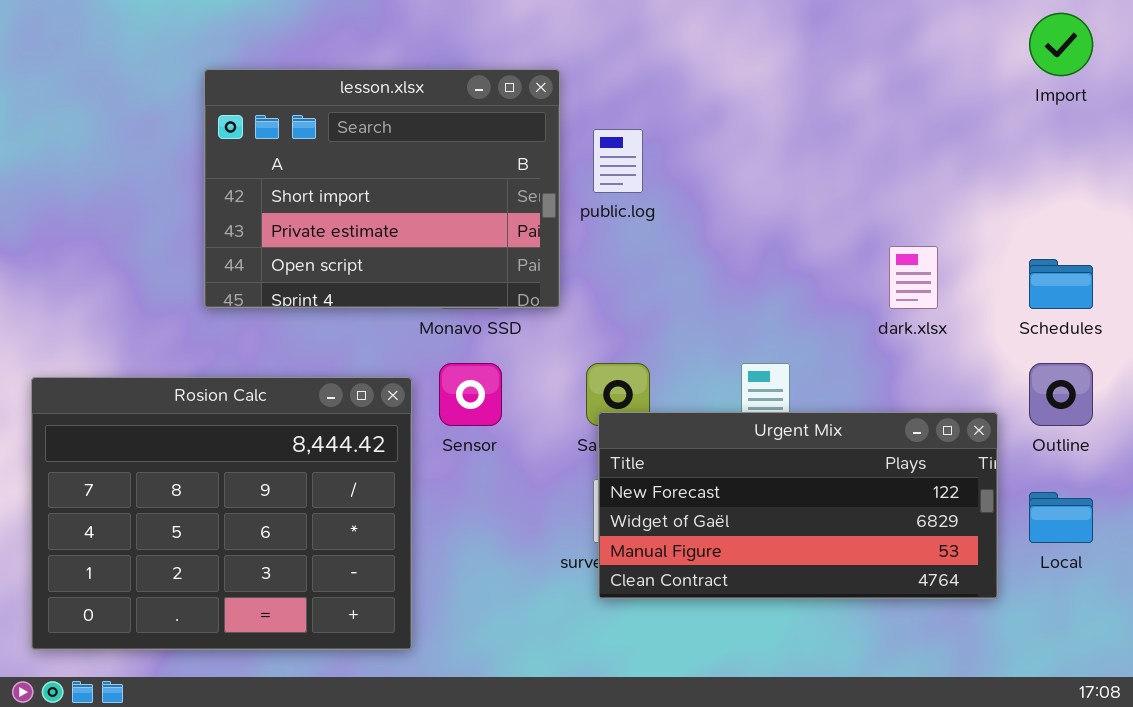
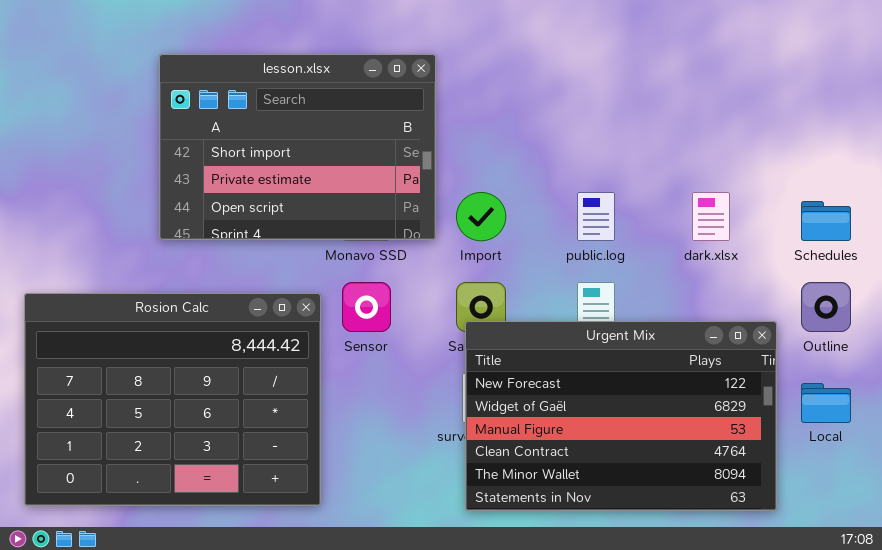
Import: [1029,13,1093,76] -> [456,192,506,241], moved
public.log: [593,129,643,193] -> [577,192,615,241], moved
Urgent Mix: [598,412,998,599] -> [465,321,777,511], resized

